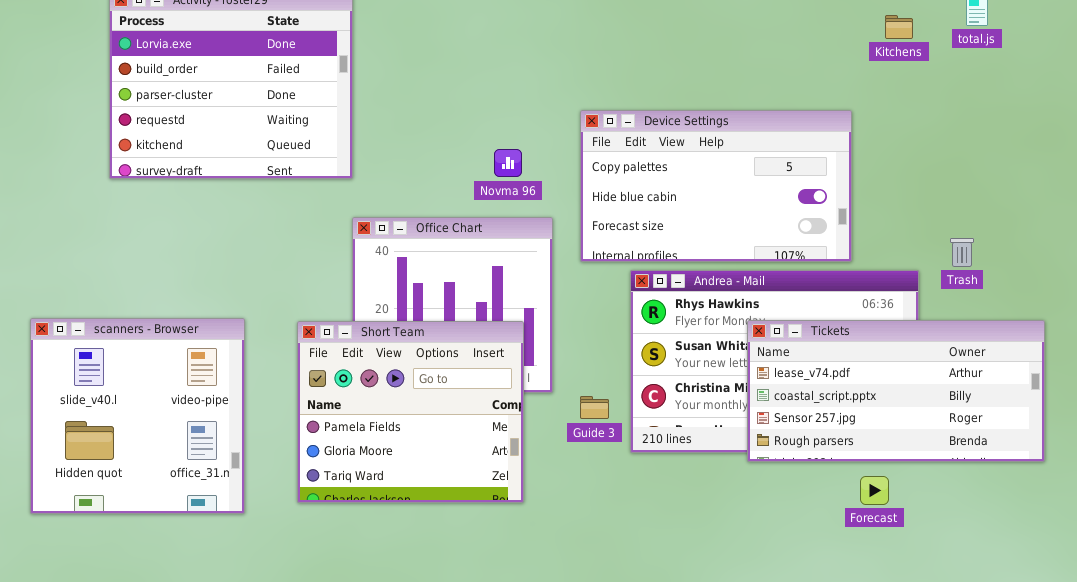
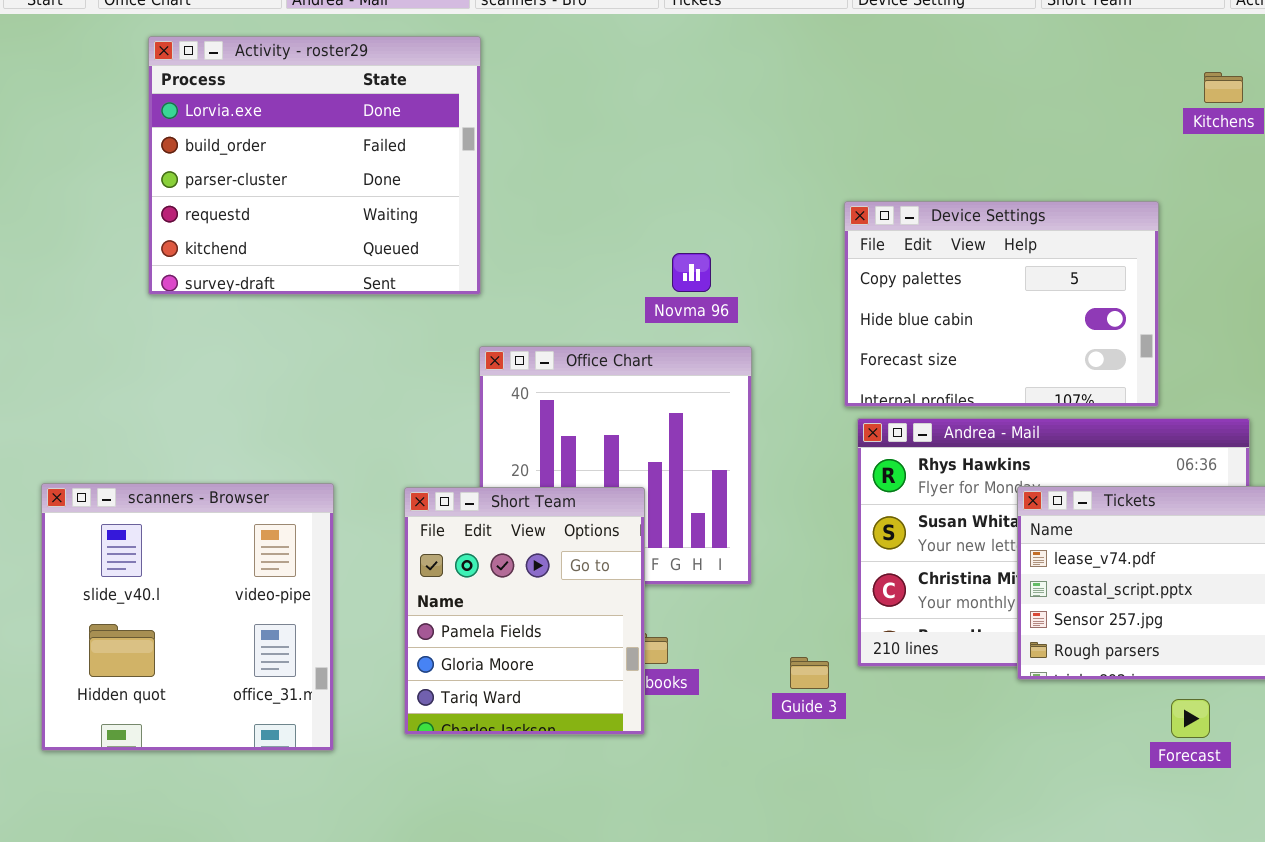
Device Settings: [580,110,852,262] -> [844,201,1159,407], resized
Short Team: [297,321,524,503] -> [404,487,645,735], resized
Guide 3: [580,396,609,419] -> [790,657,829,689], moved

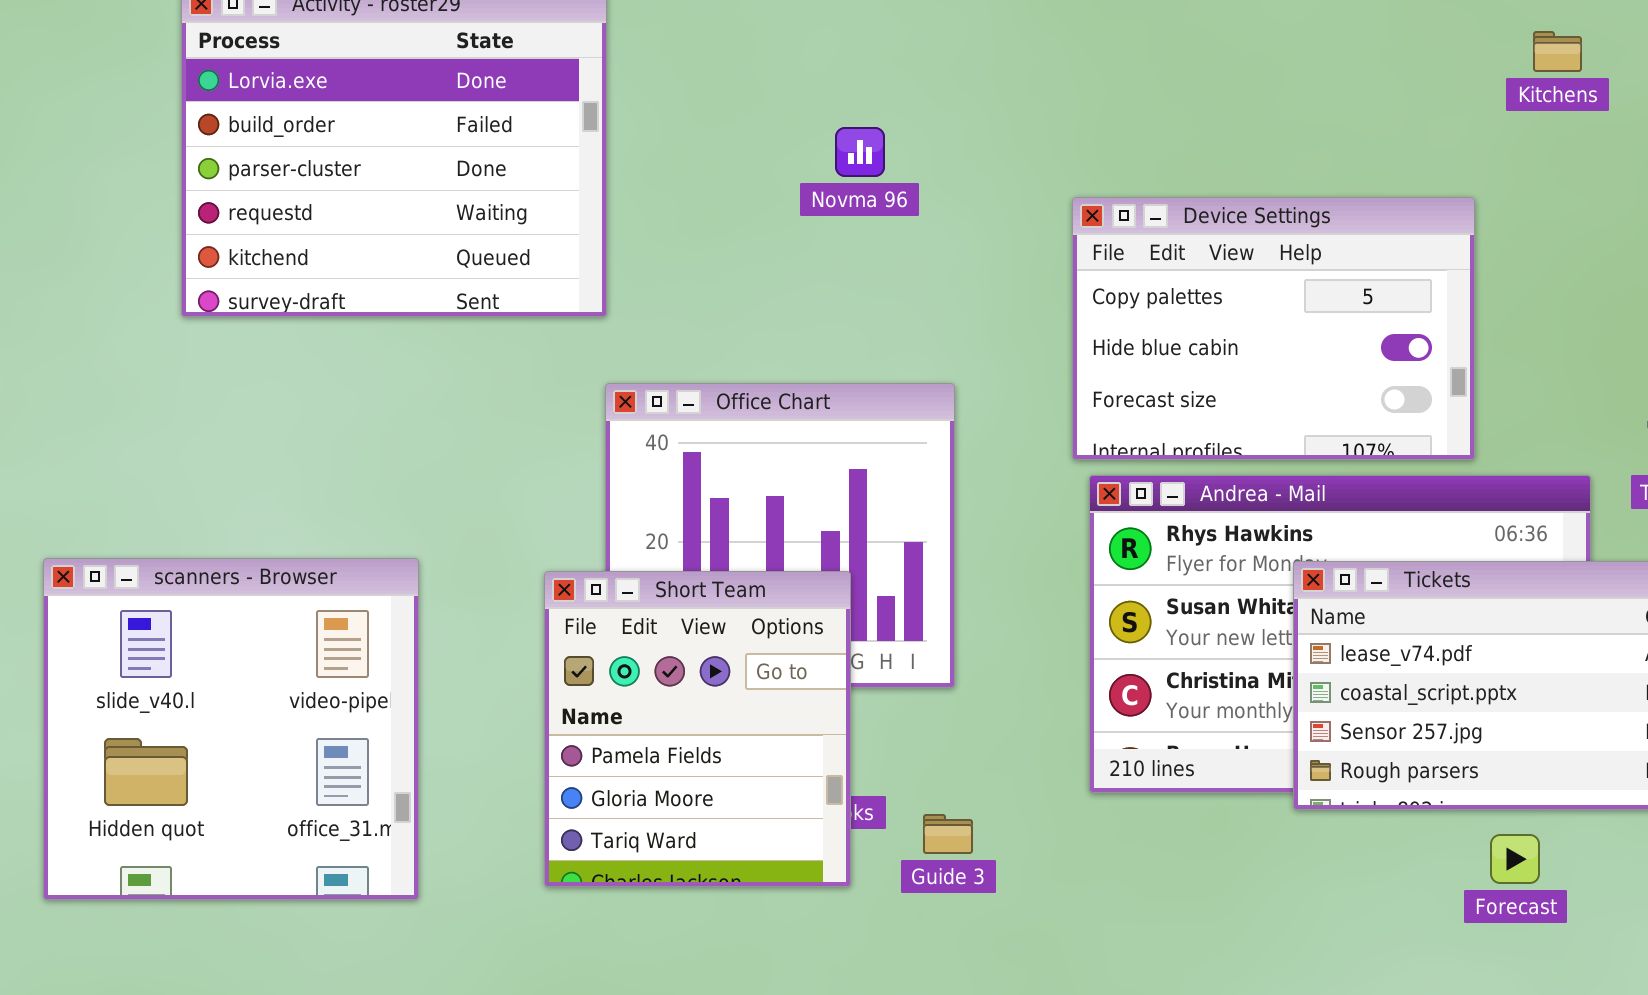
Novma 96: [672,253,711,292] -> [835,127,885,177], moved
Short Team: [404,487,645,735] -> [544,571,851,887], moved
Guide 3: [790,657,829,689] -> [923,814,973,854], moved

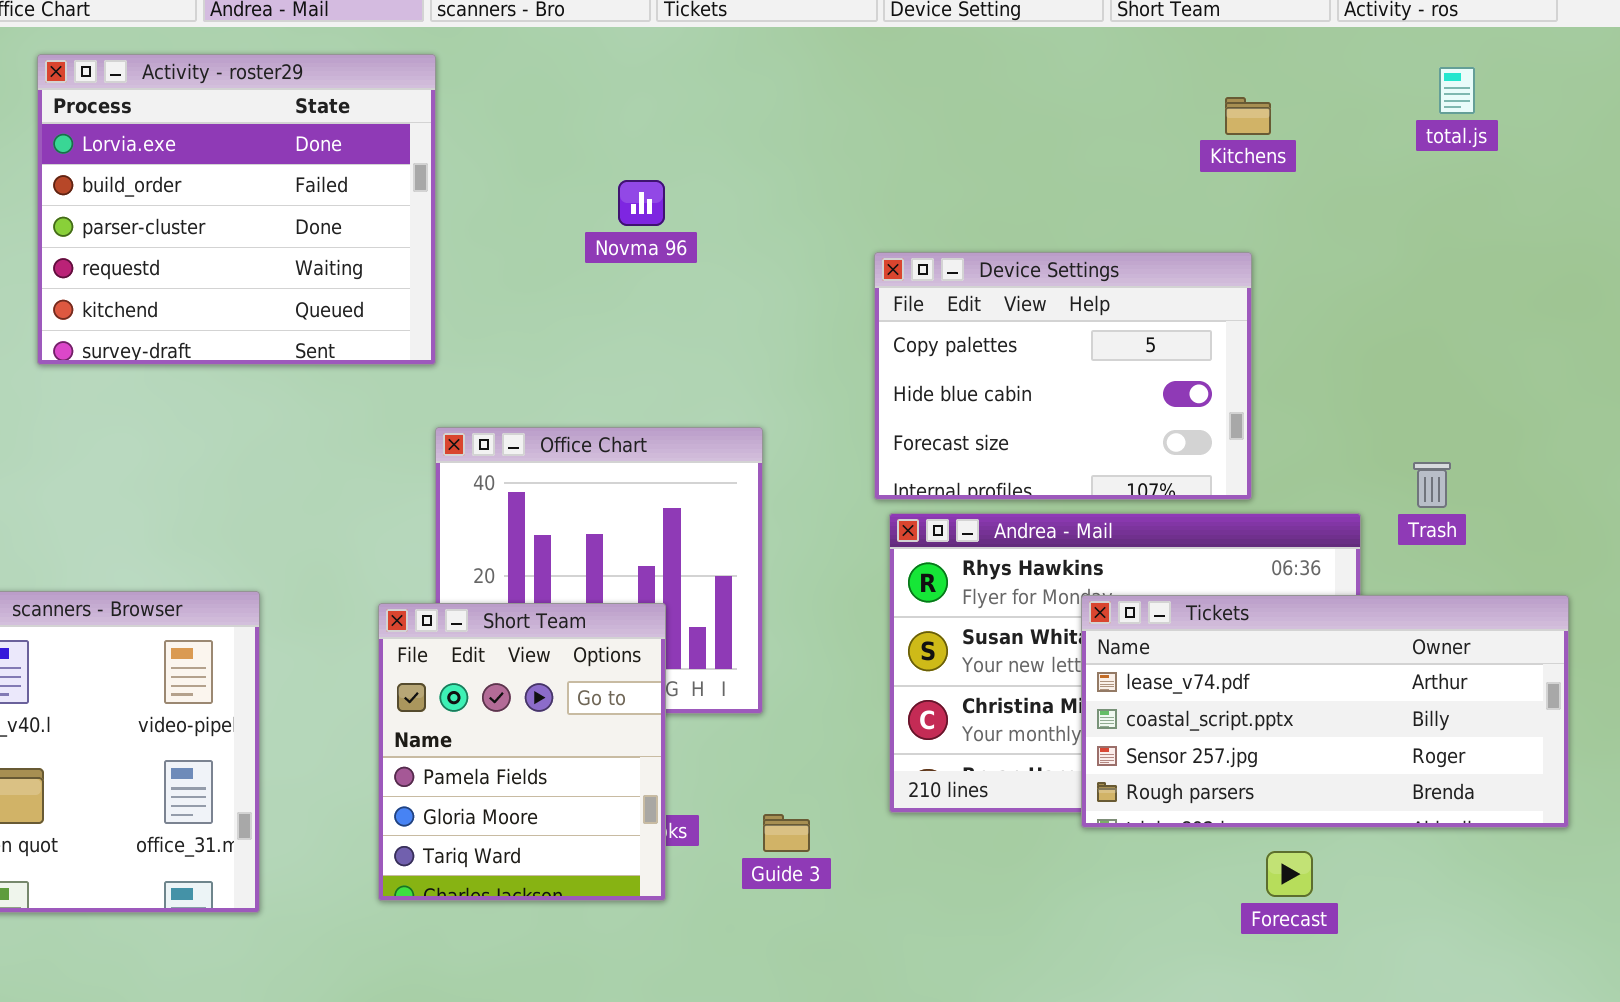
Kitchens: [1533,31,1582,72] -> [1225,97,1271,135], moved
Novma 96: [835,127,885,177] -> [618,180,665,226], moved
Guide 3: [923,814,973,854] -> [763,814,810,852], moved

